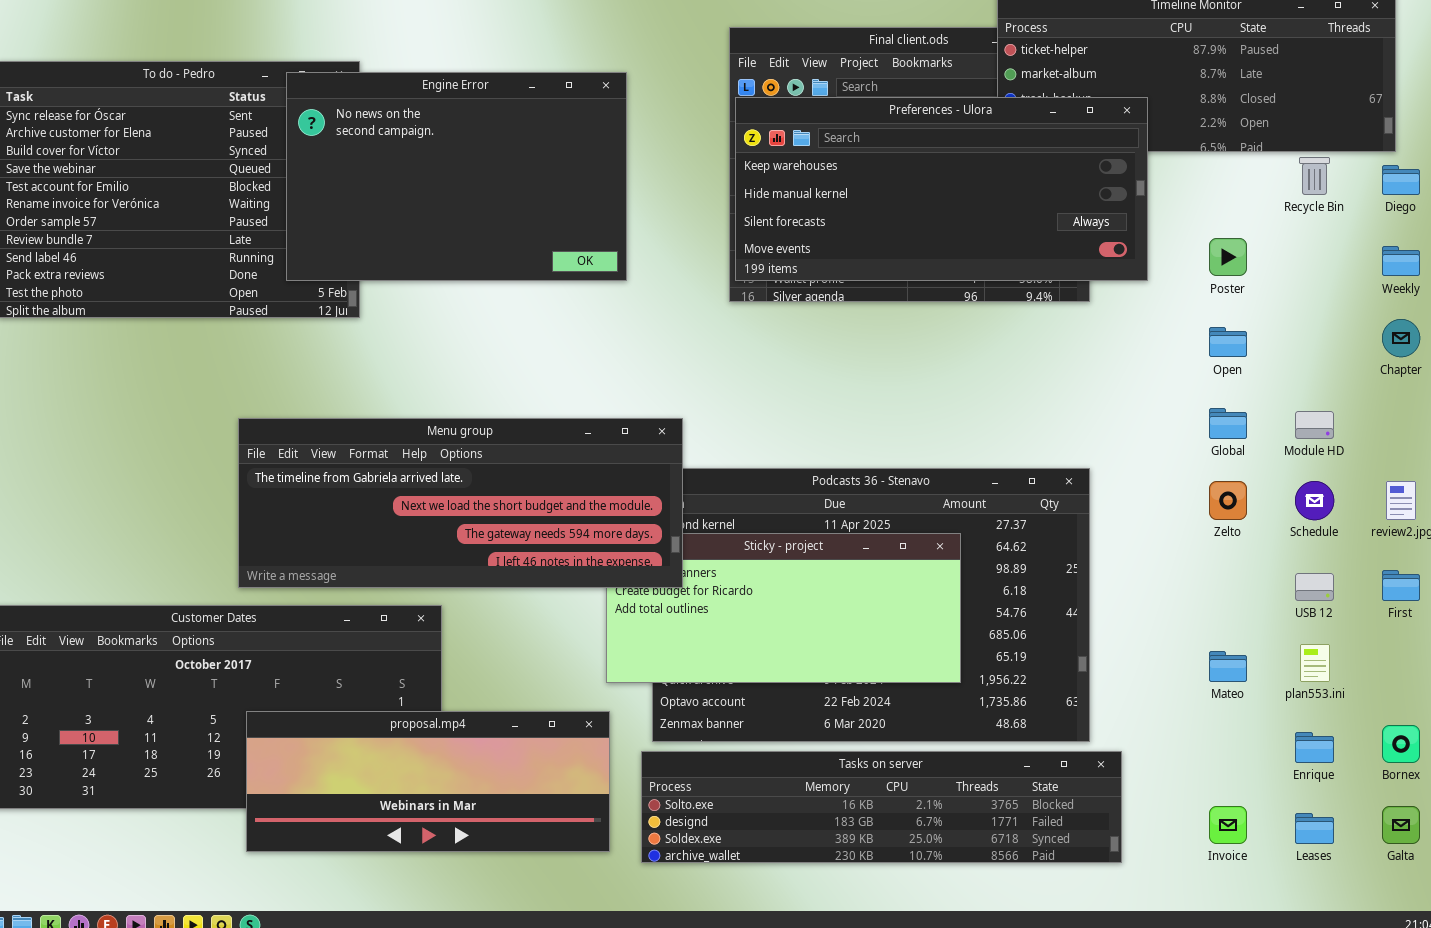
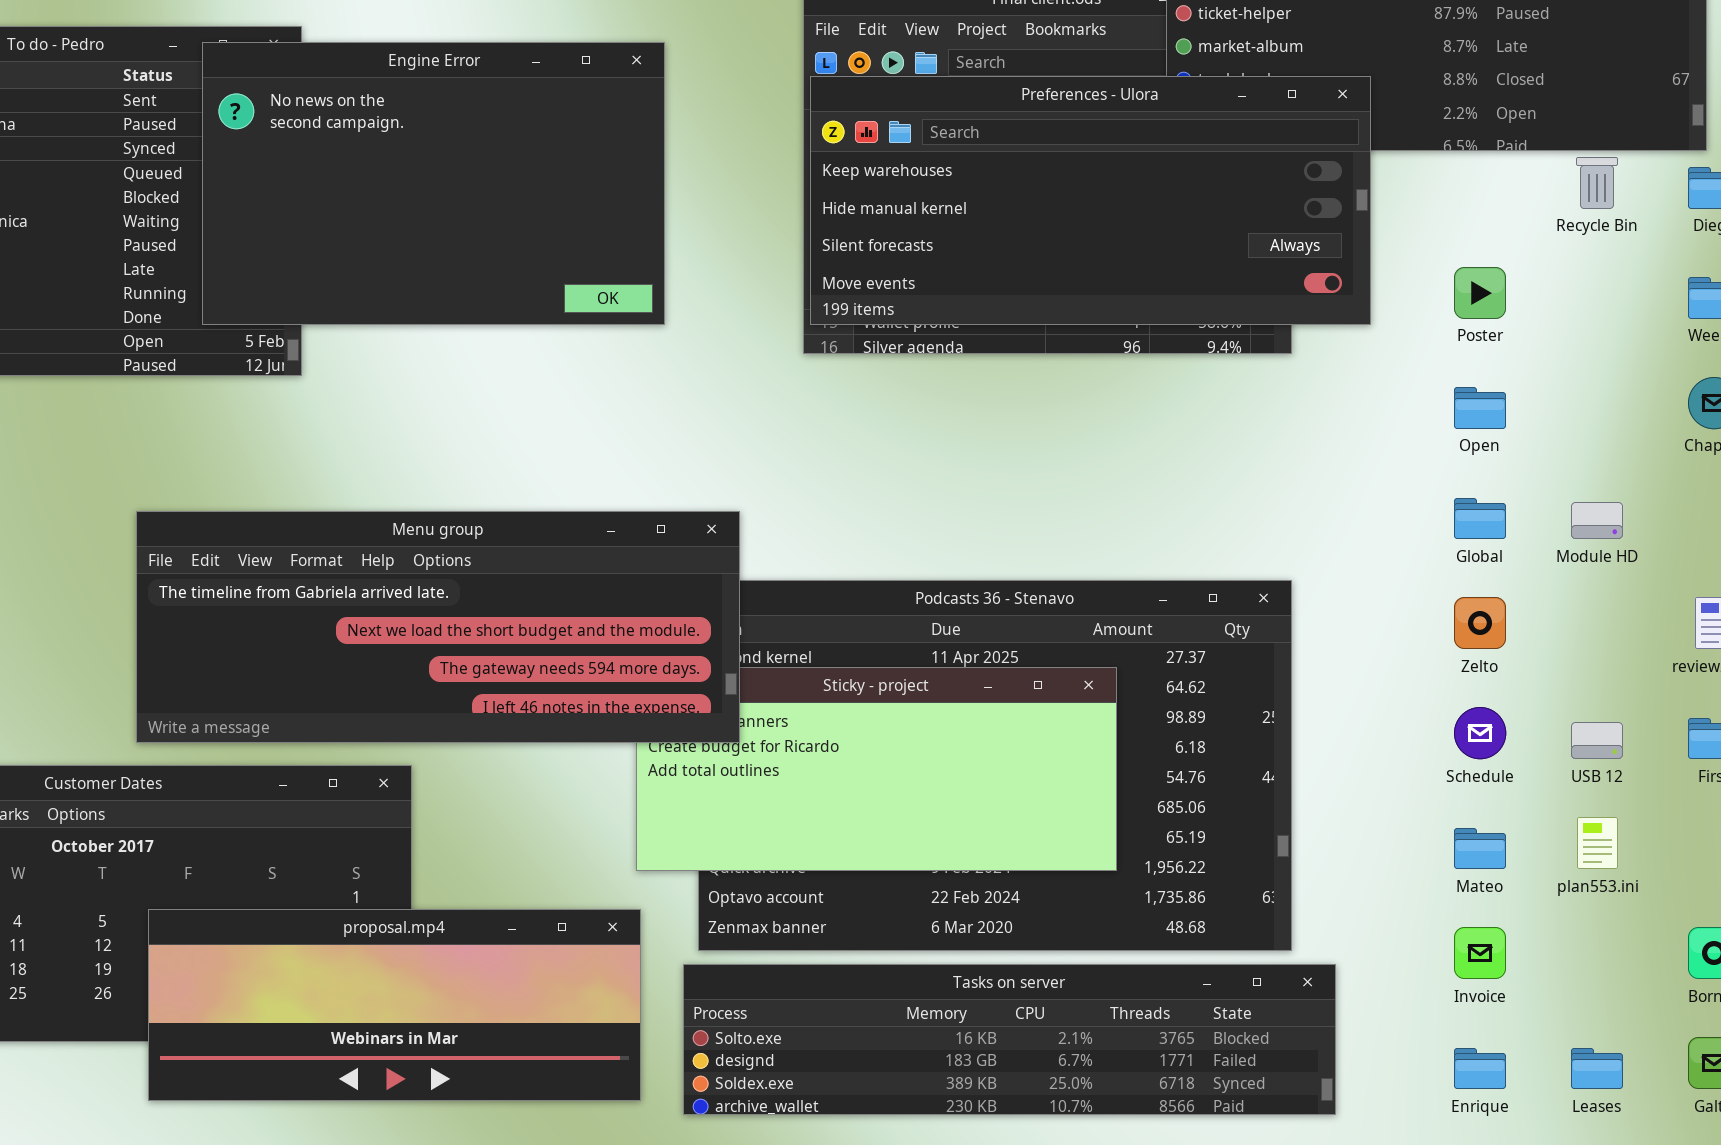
Schedule: [1295,481,1334,520] -> [1454,707,1506,759], moved
Enrique: [1295,732,1334,763] -> [1454,1048,1506,1089], moved
Invoice: [1209,806,1247,844] -> [1454,927,1506,979], moved

